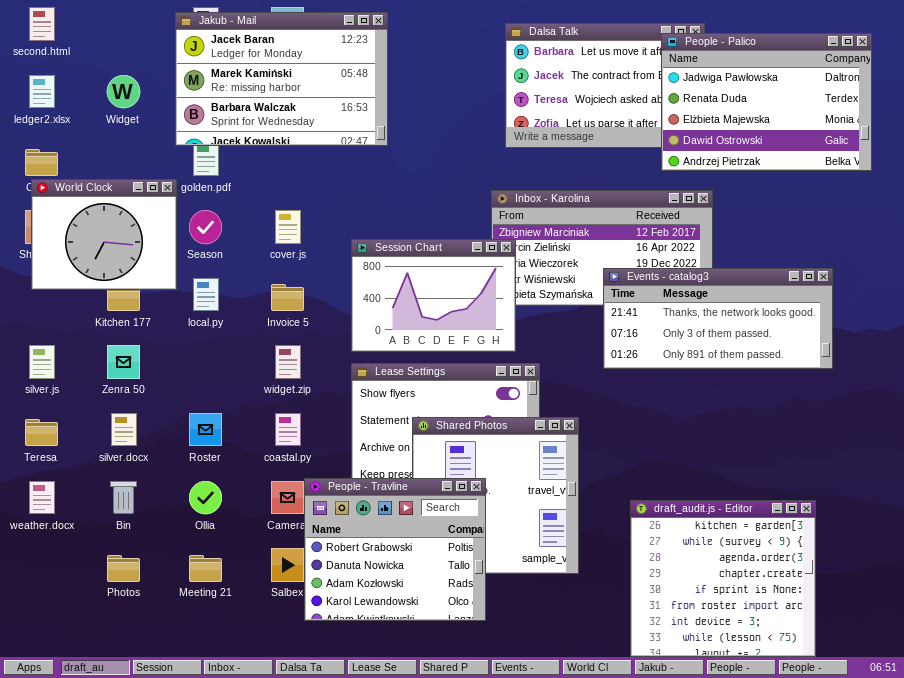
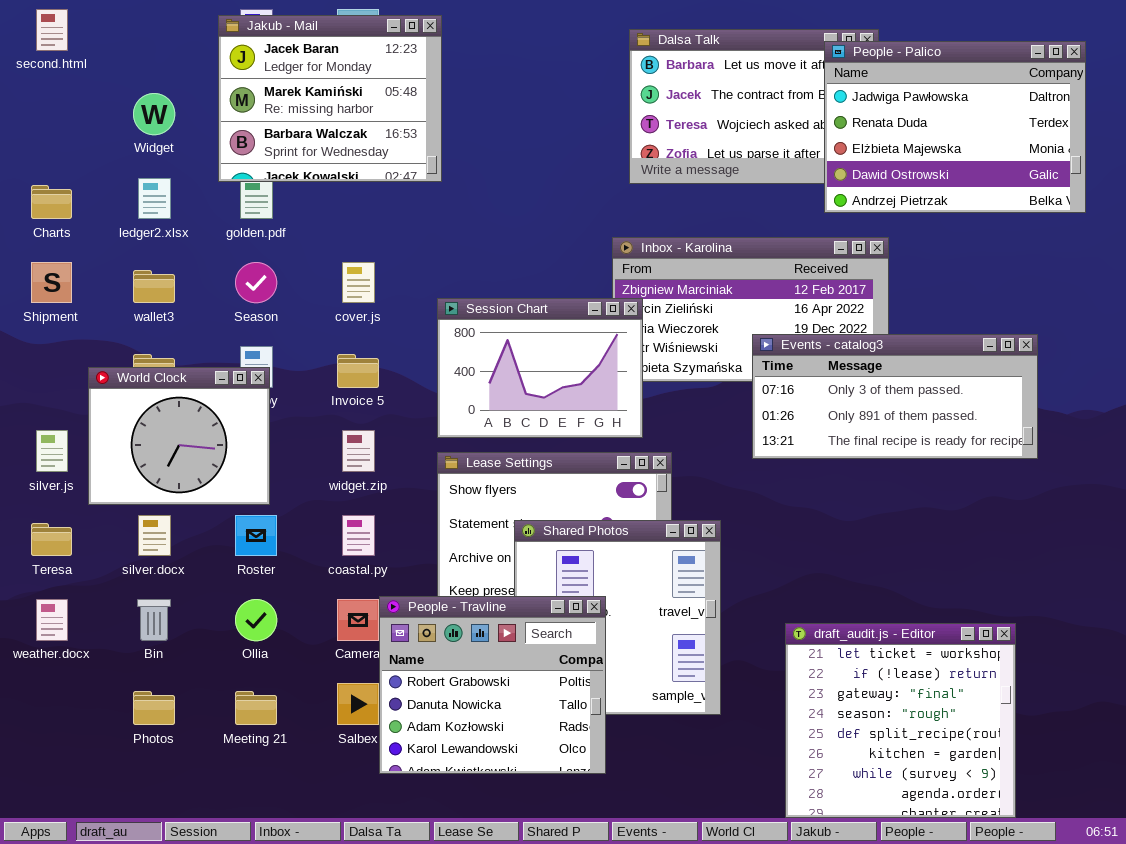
Jakub - Mail: [175,12,388,146] -> [218,15,442,182], resized
ledger2.xlsx: [29,75,55,108] -> [138,178,171,219], moved
World Clock: [31,179,177,290] -> [88,367,270,505], moved
Events - catalog3: [603,268,833,369] -> [752,334,1038,459], scrolled down 1 row
draft_audit.js - Editor: [630,500,816,657] -> [785,623,1016,818], scrolled up 5 rows

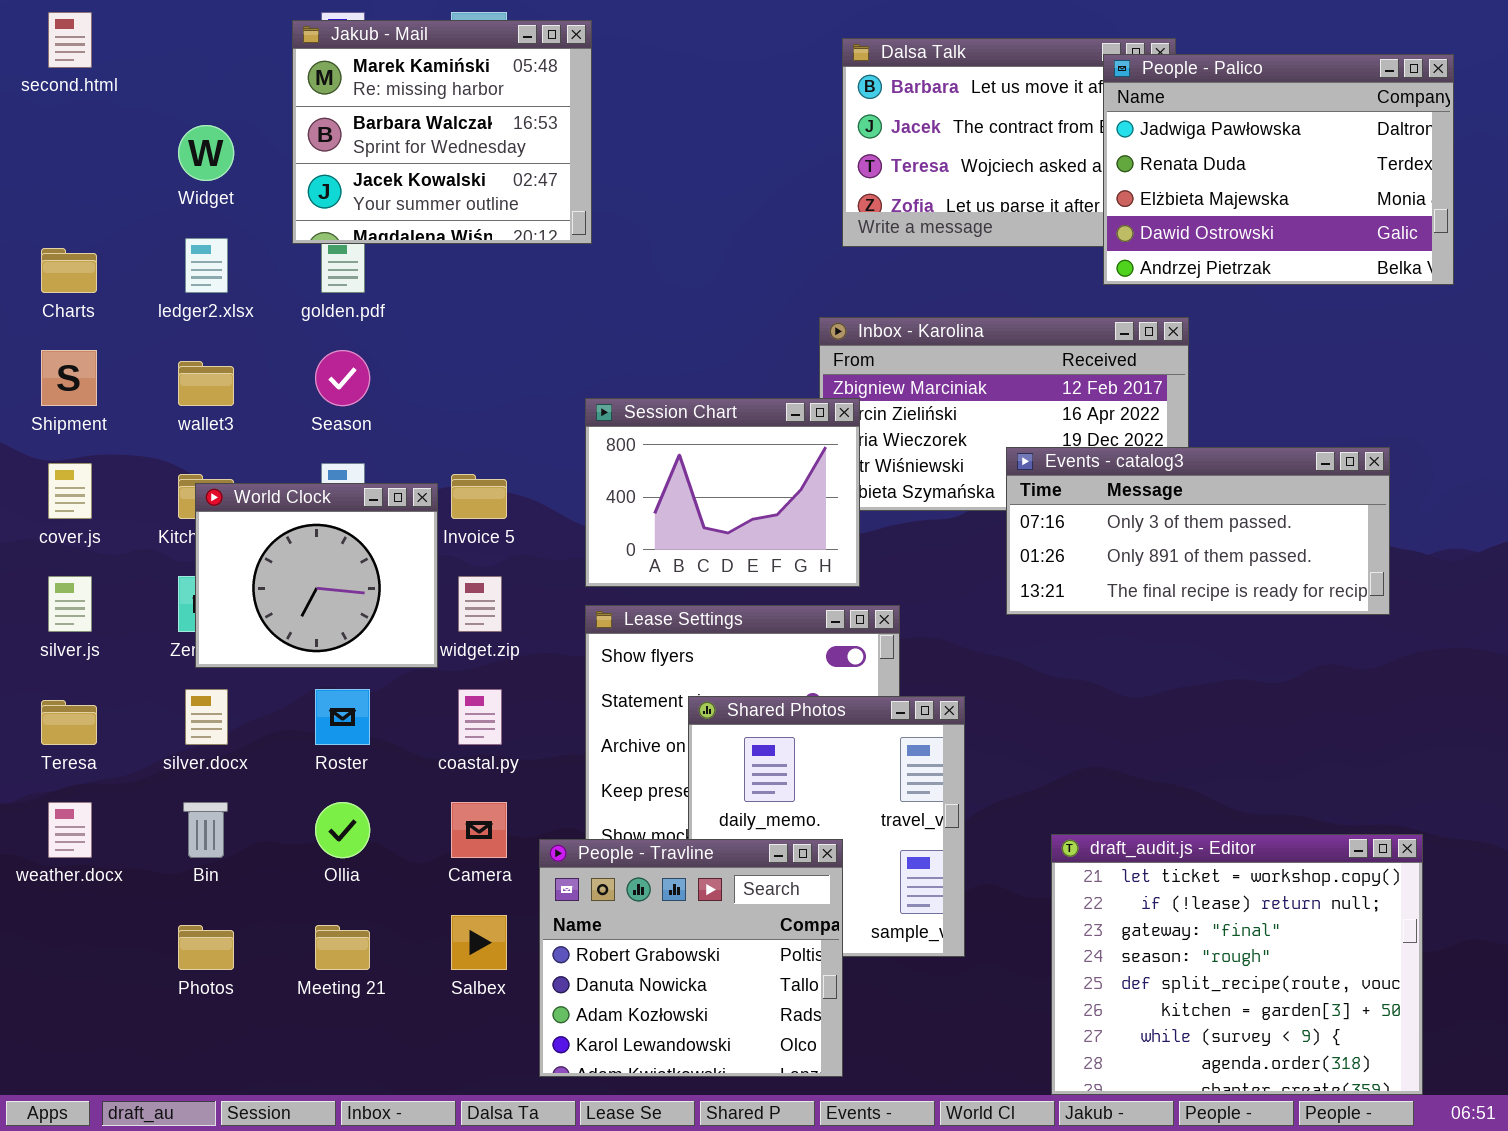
Jakub - Mail: [218,15,442,182] -> [292,20,592,244], scrolled down 1 row
cover.js: [342,262,375,303] -> [48,463,92,519], moved
World Clock: [88,367,270,505] -> [195,483,438,668], moved
People - Travline: [379,596,606,774] -> [539,839,843,1077], moved
draft_audit.js - Editor: [785,623,1016,818] -> [1051,834,1423,1095], resized

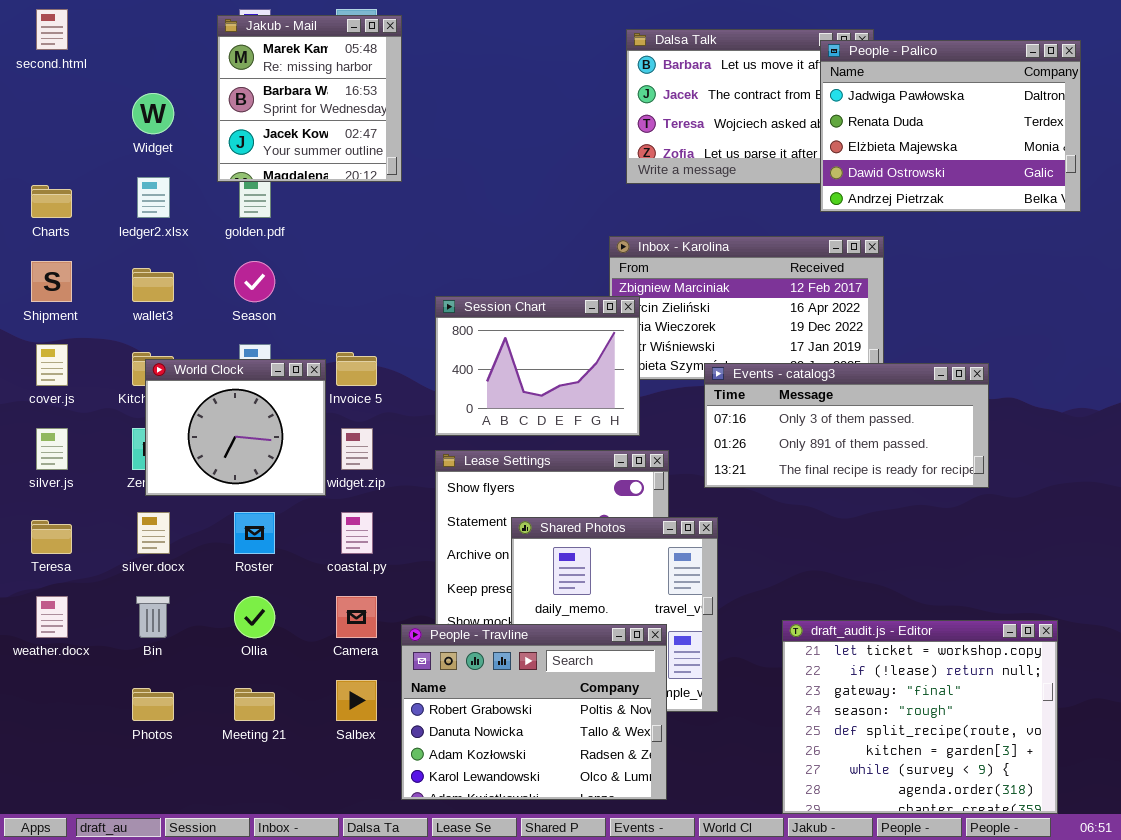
Jakub - Mail: [292,20,592,244] -> [217,15,402,182], resized
Events - catalog3: [1006,447,1390,615] -> [704,363,989,488], moved
People - Travline: [539,839,843,1077] -> [401,624,667,800], resized

